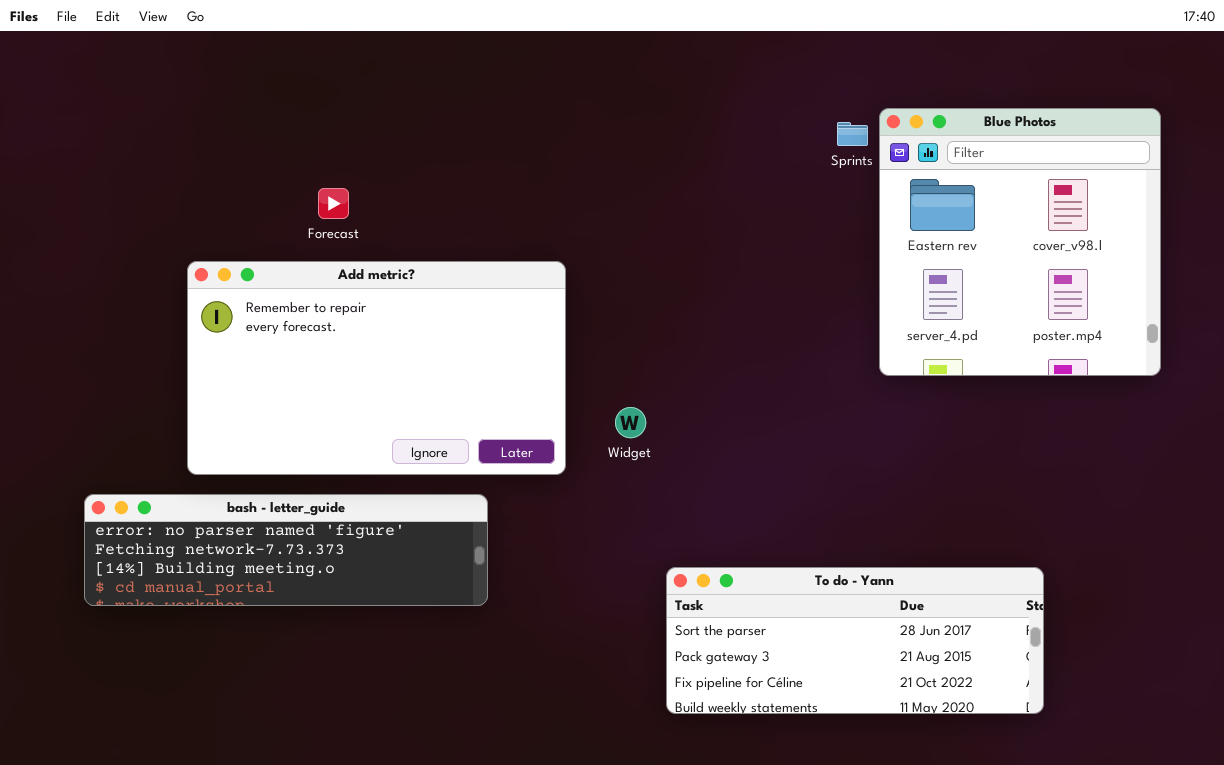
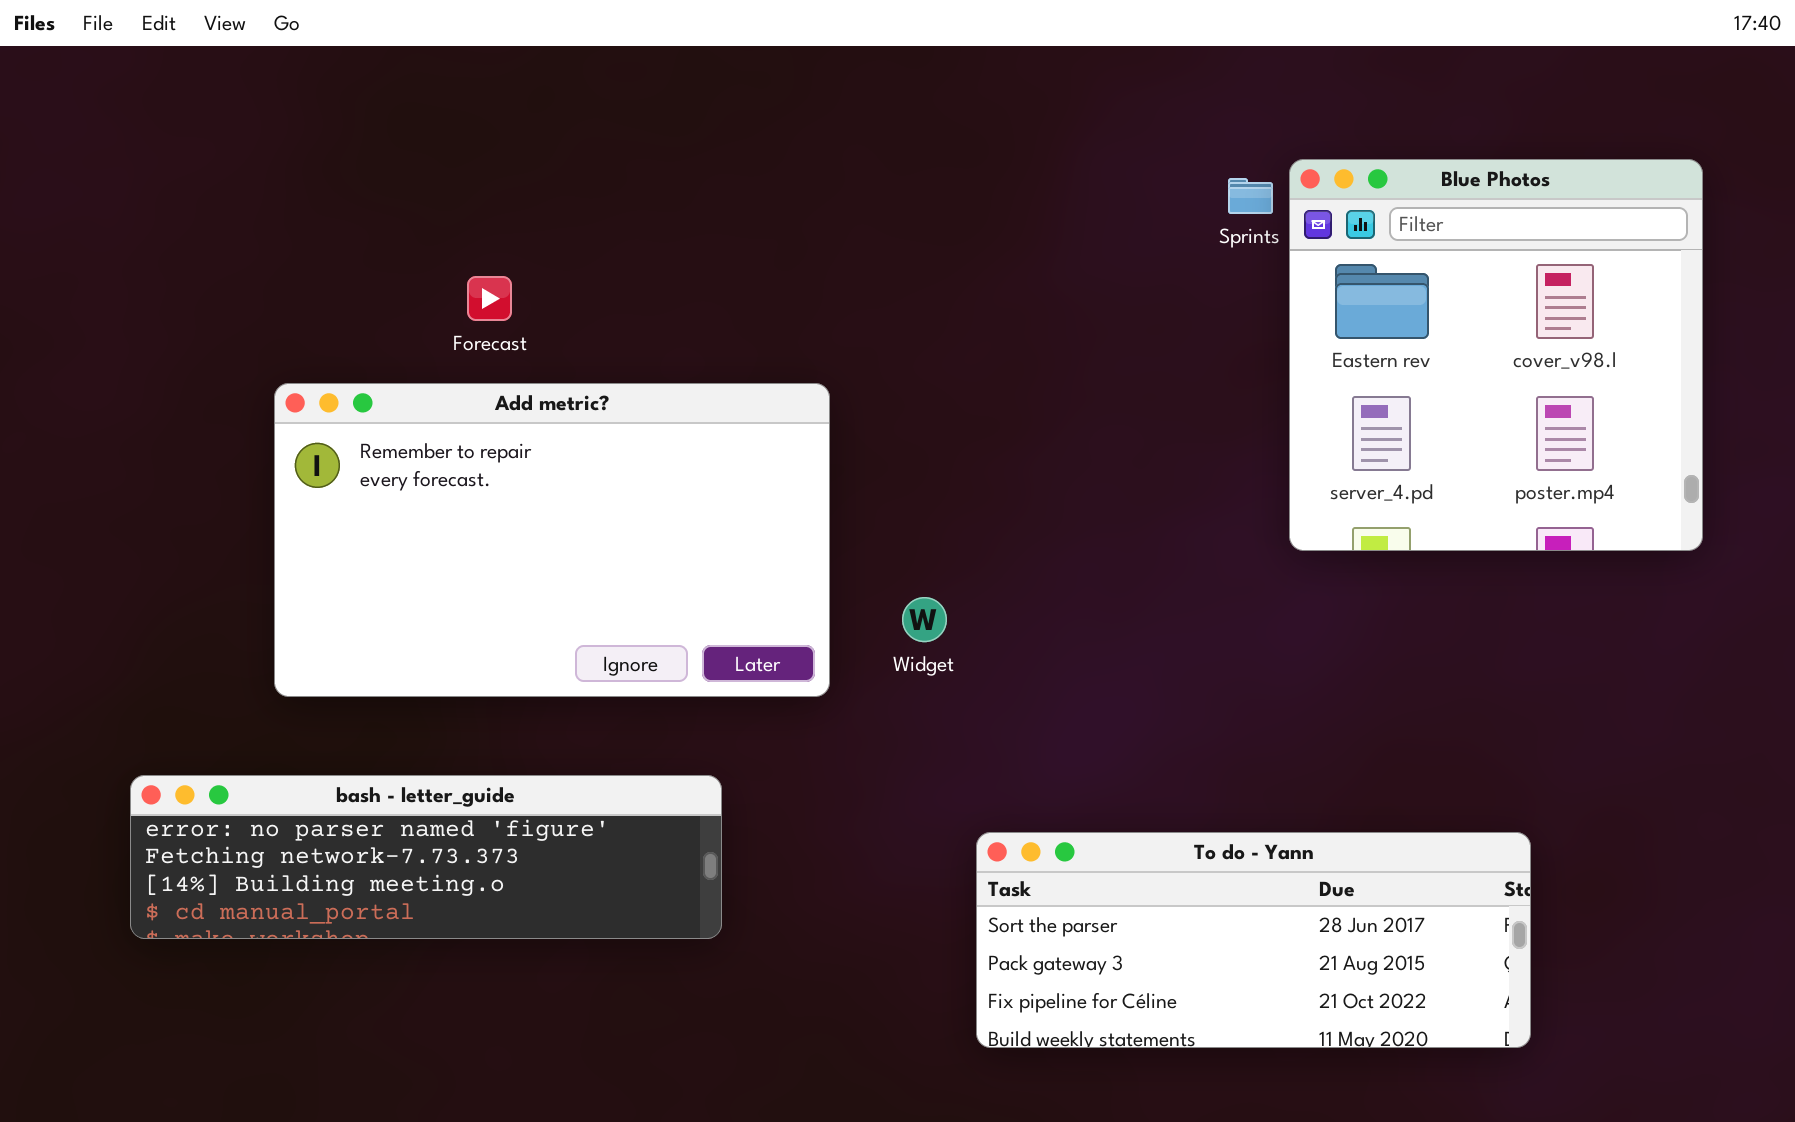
bash - letter_guide: [84,494,488,606] -> [130,775,722,939], moved

